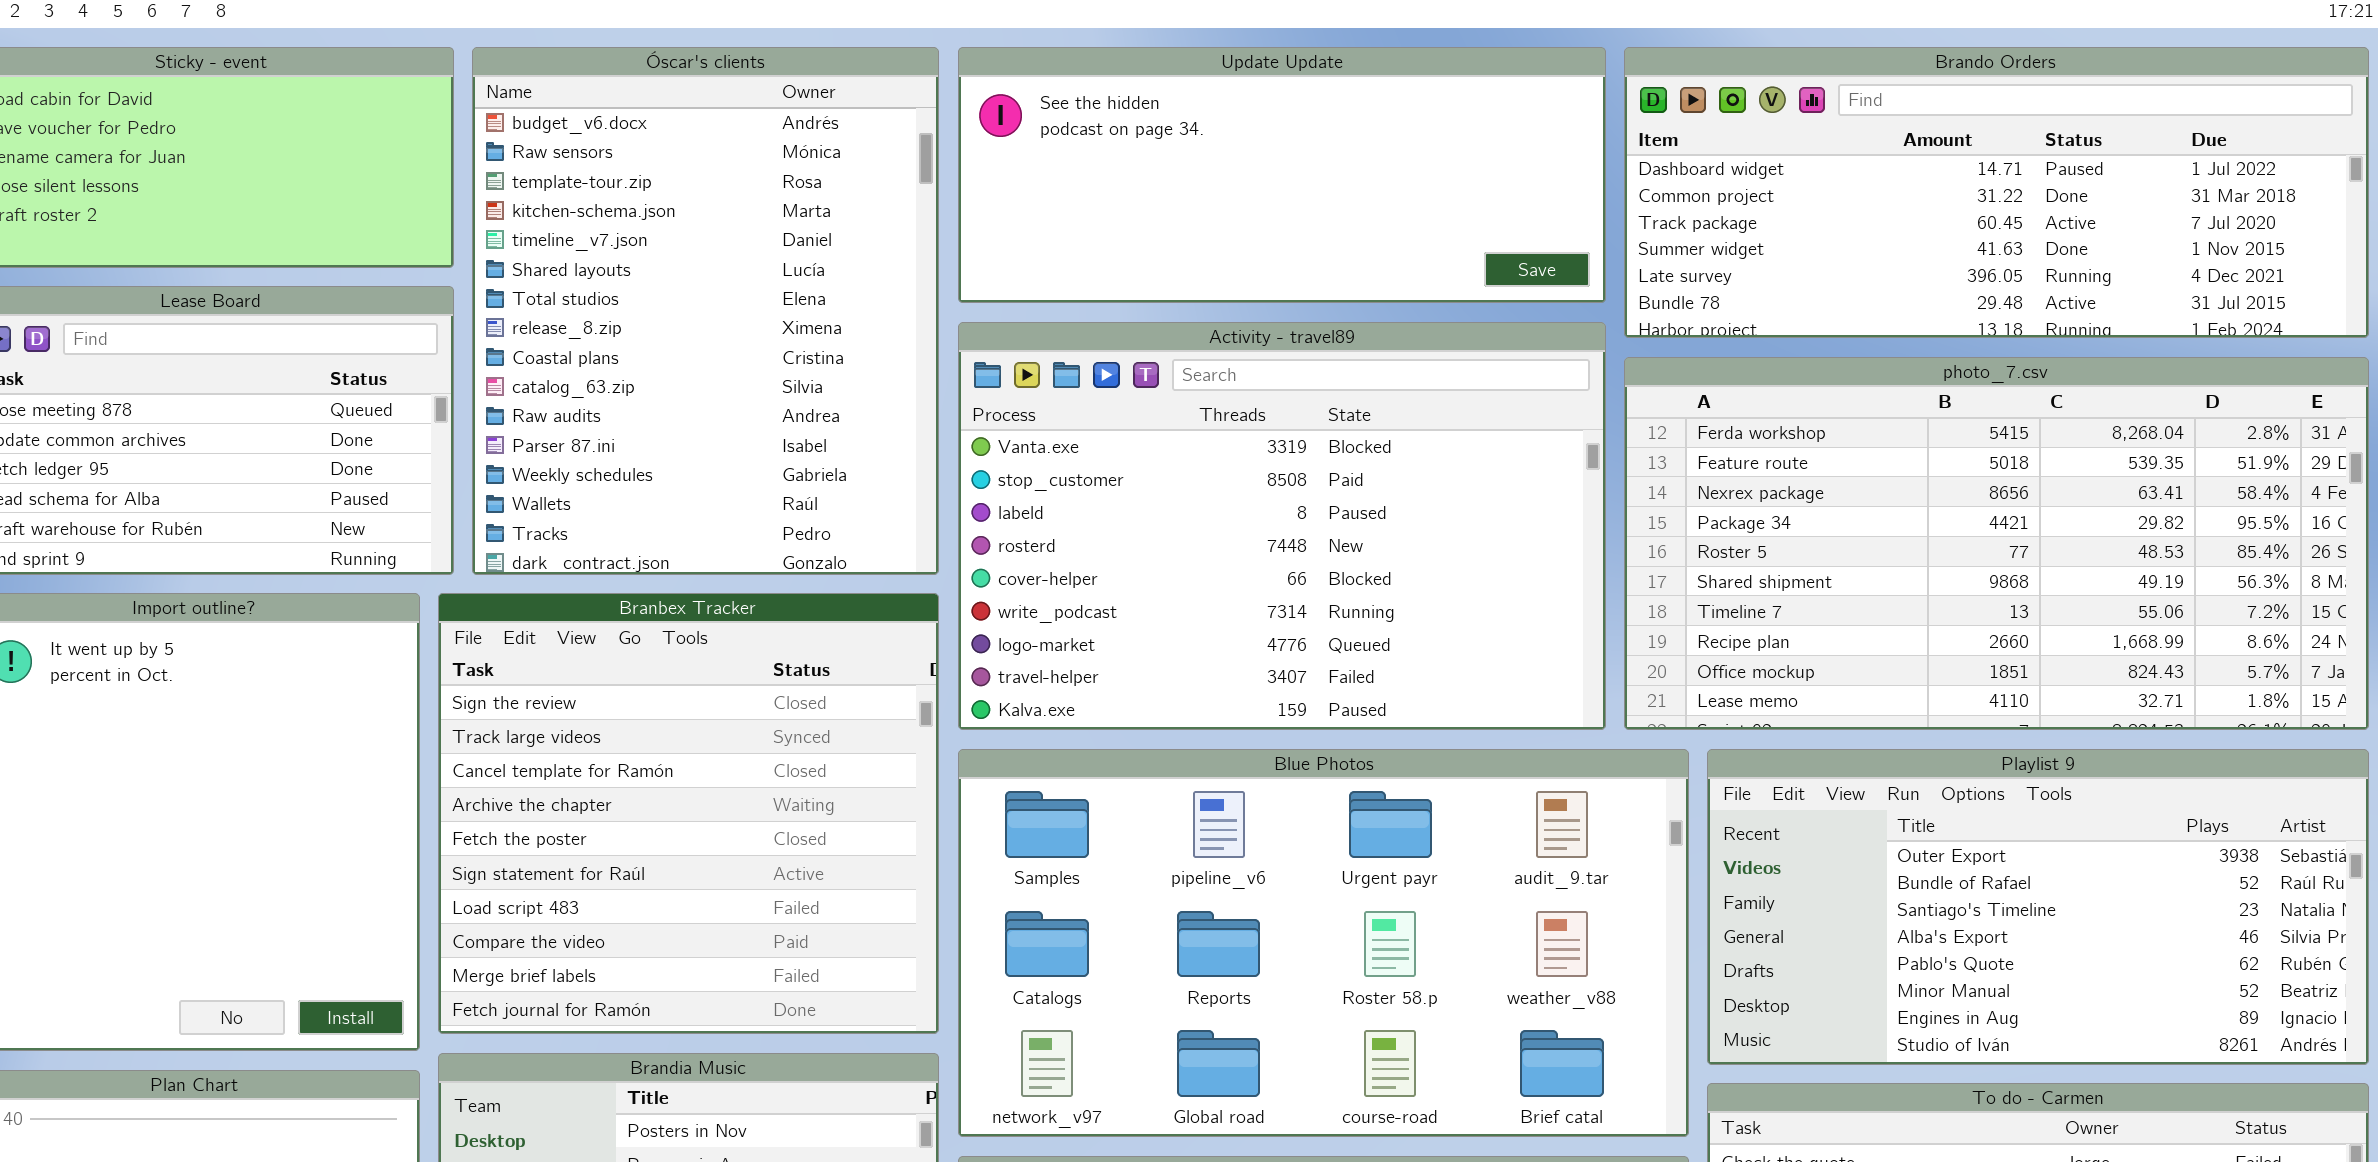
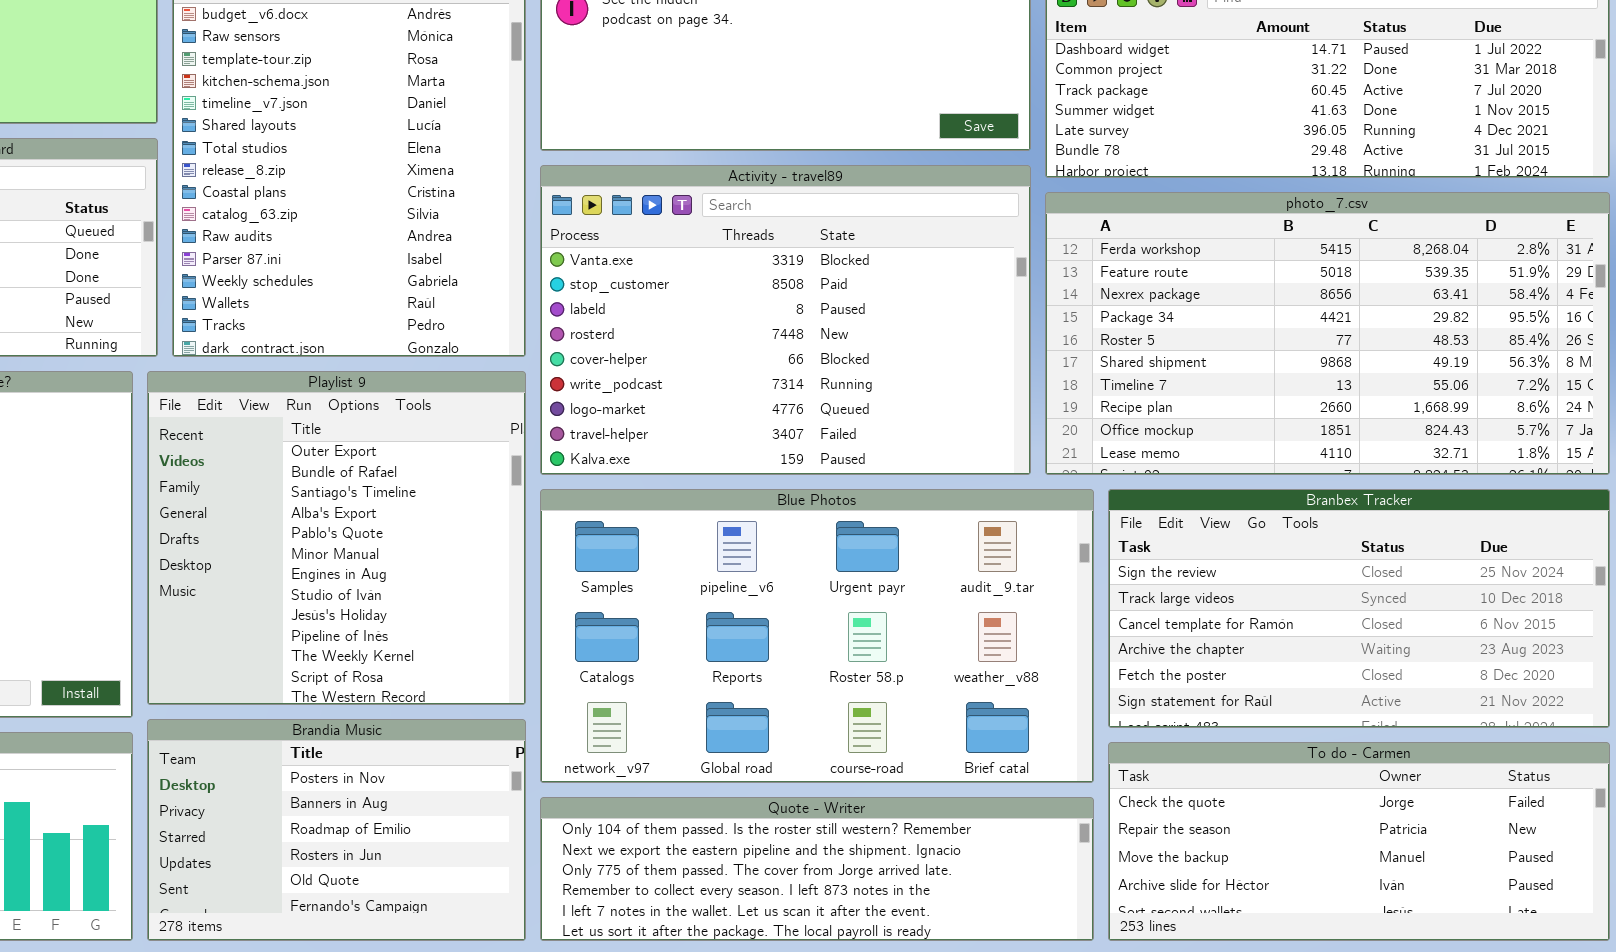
Branbex Tracker: [438,593,939,1034] -> [1108,489,1610,728], moved, resized
Playlist 9: [1707,749,2369,1065] -> [147,371,526,705], moved, resized

